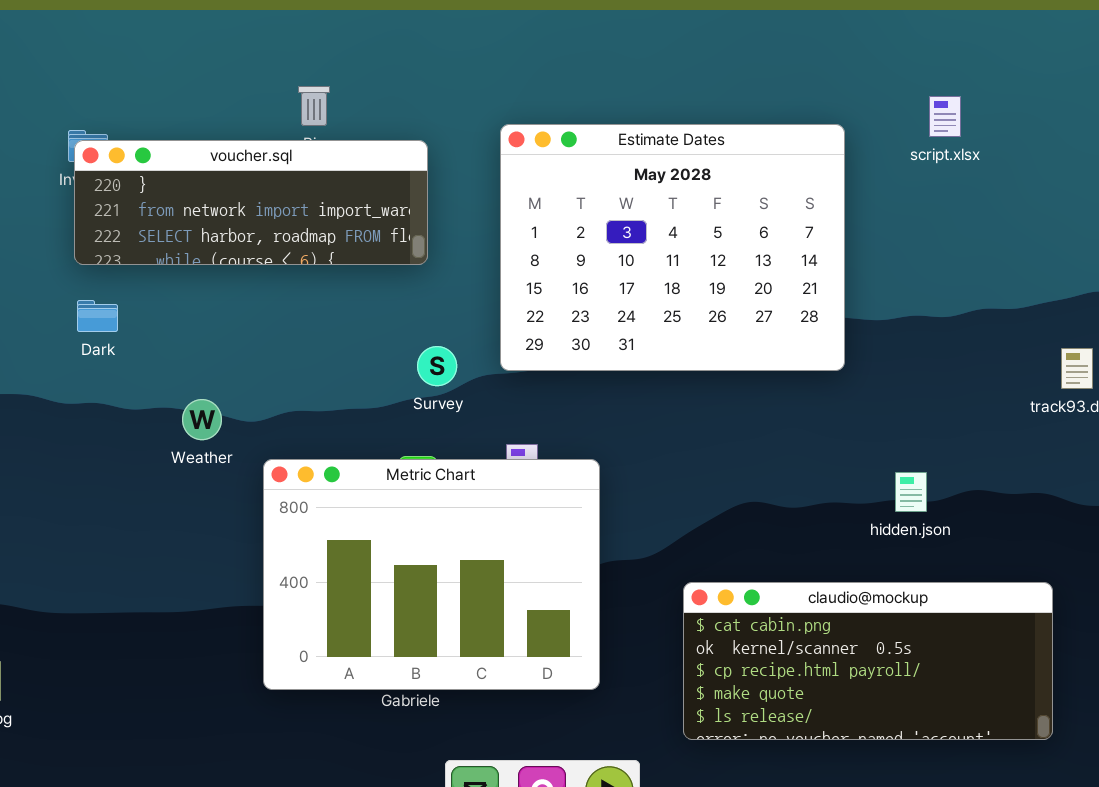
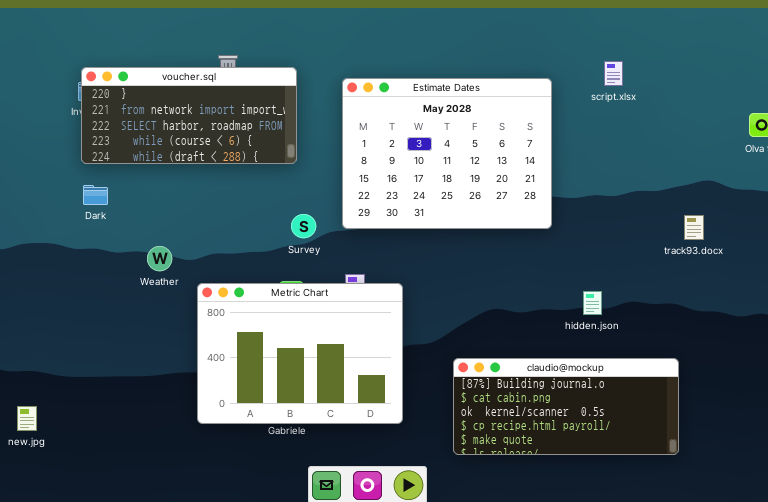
voucher.sql: [74,140,428,265] -> [81,67,297,164], resized
claudio@mockup: [683,582,1053,740] -> [453,358,679,455], scrolled up 1 row

